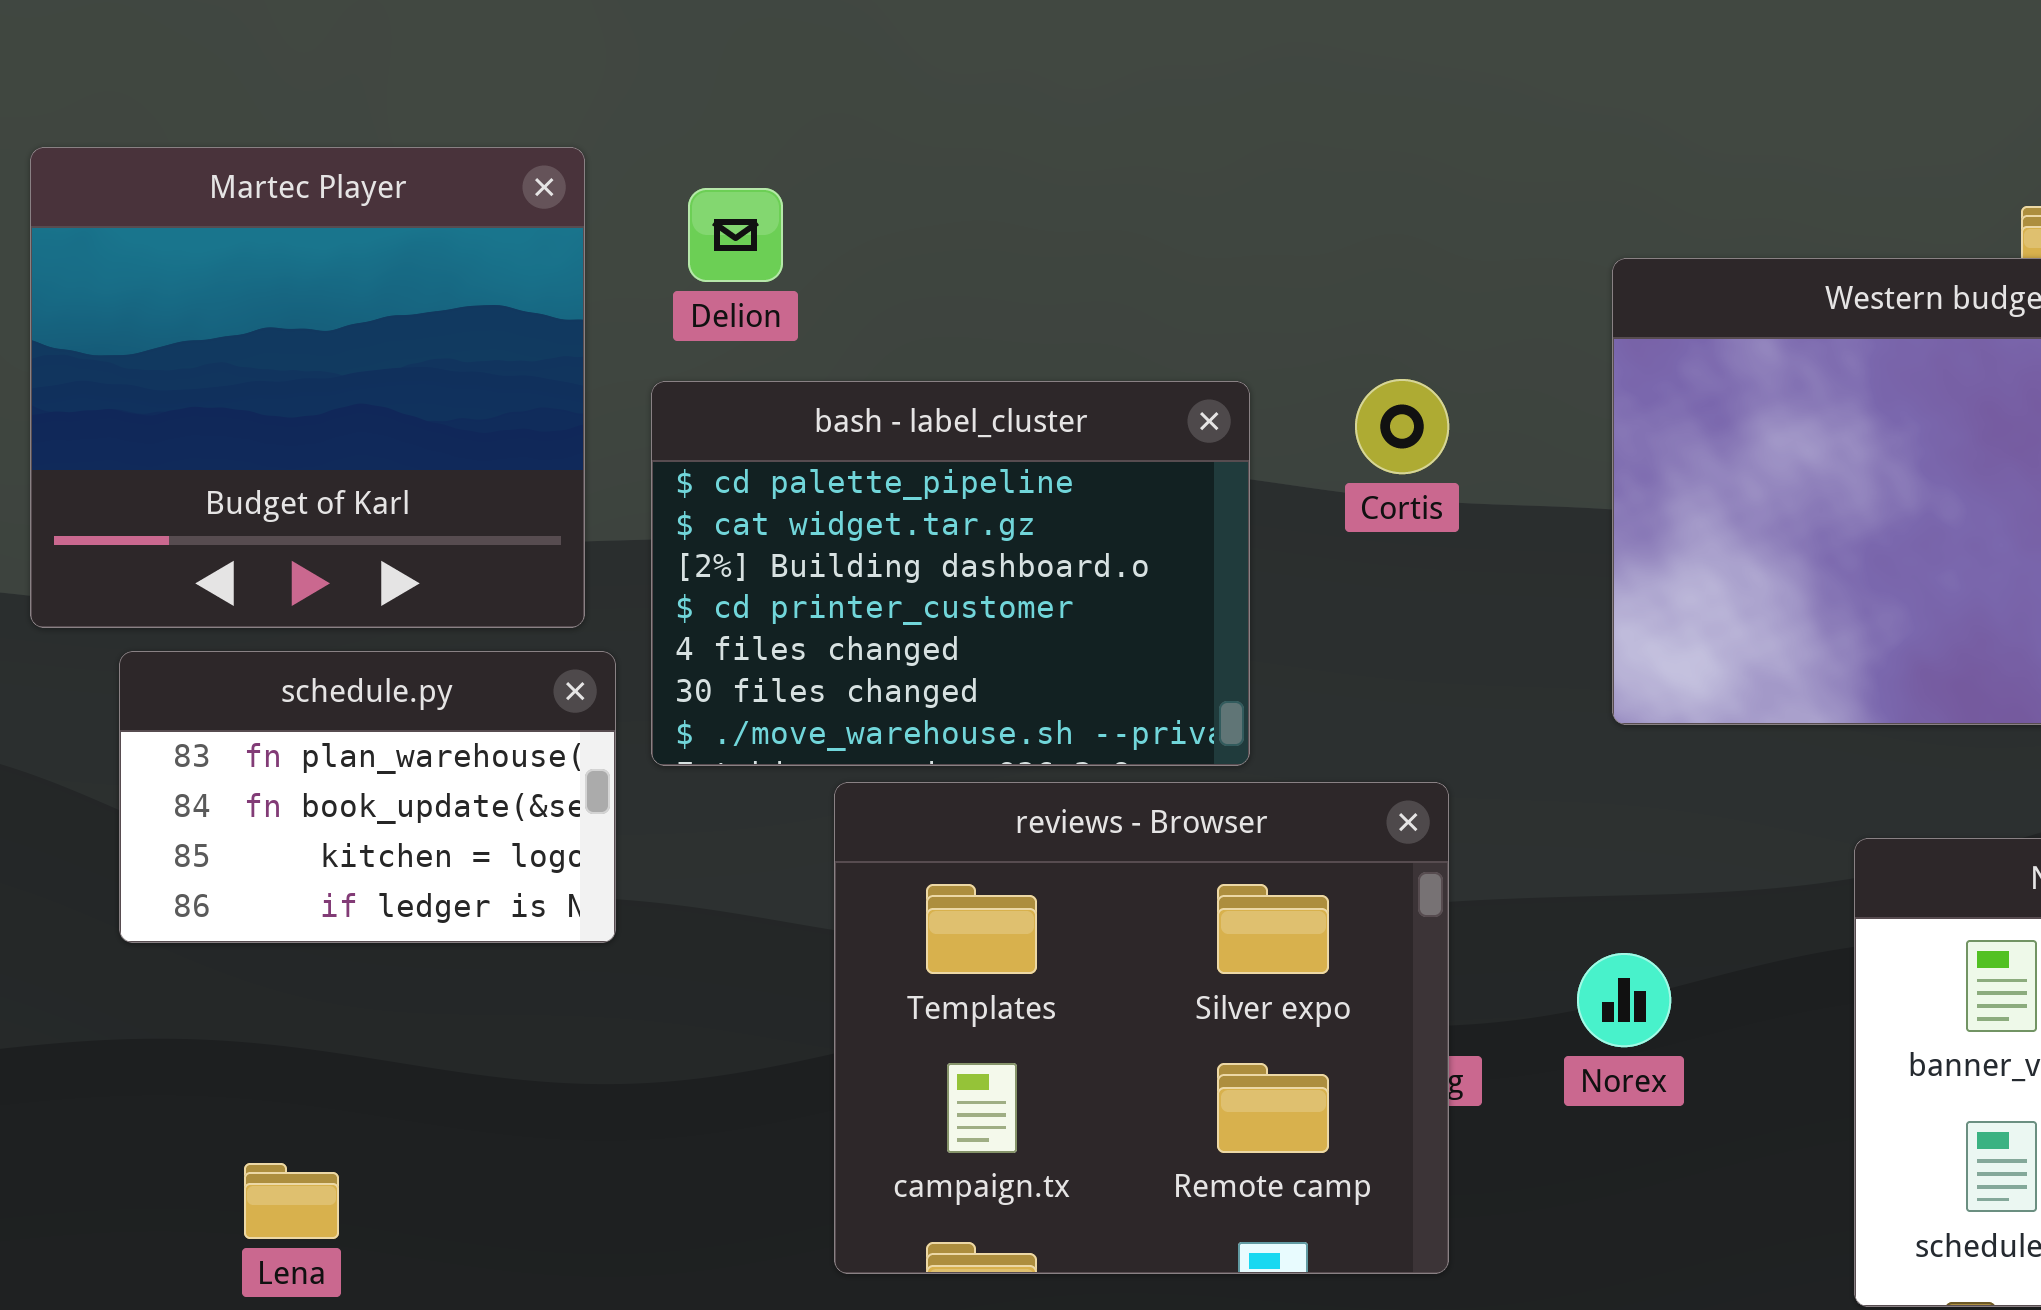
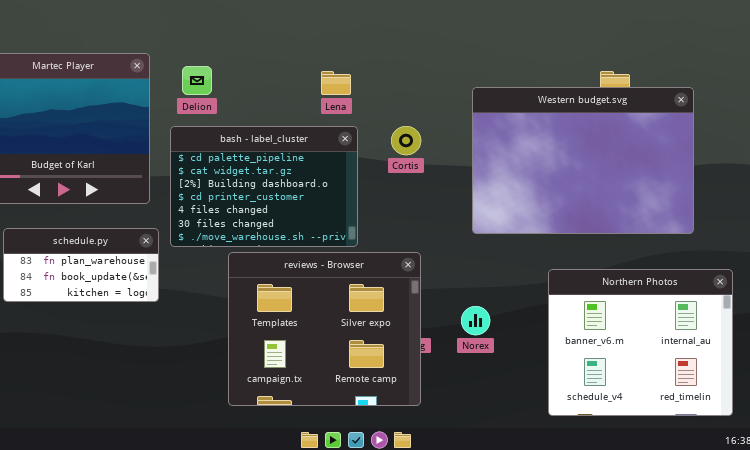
schedule.py: [119,651,616,943] -> [3,228,159,302], resized
Lena: [244,1163,339,1239] -> [321,71,351,95], moved

